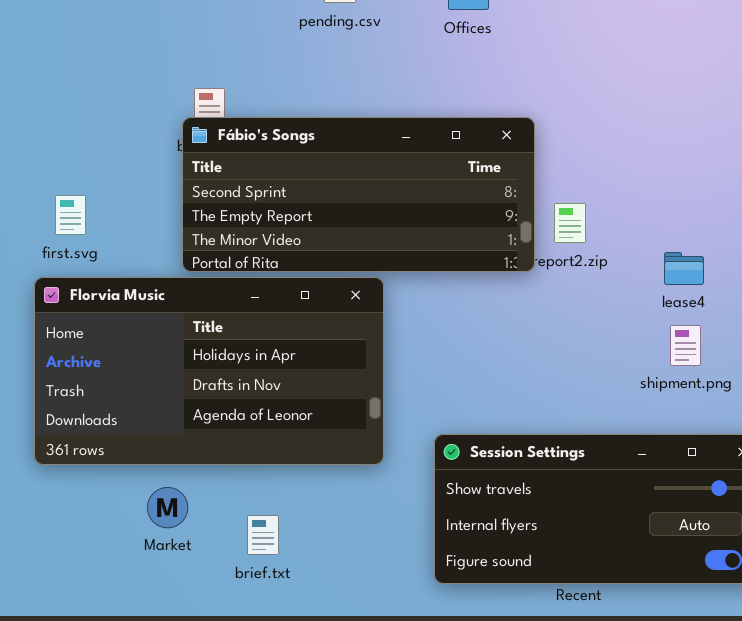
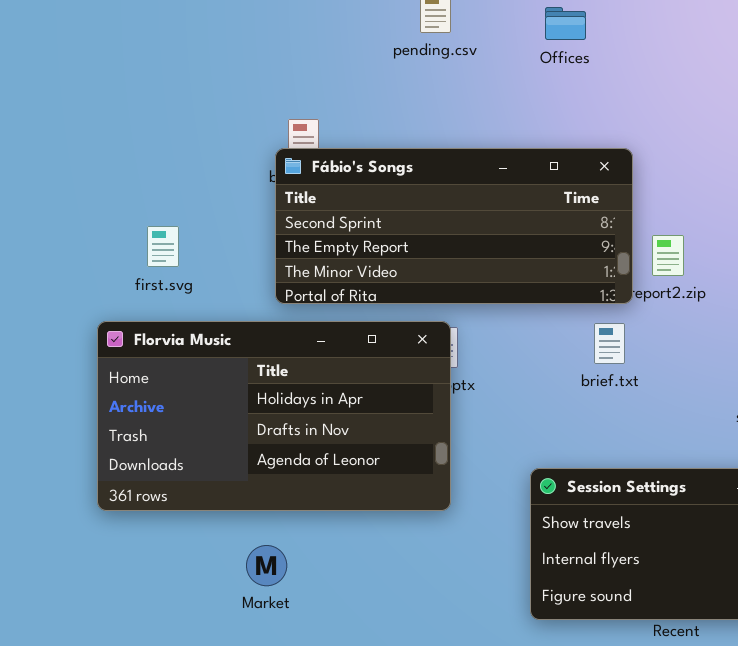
Florvia Music: [34,277,384,465] -> [97,321,451,511], moved
Market: [147,487,188,528] -> [246,545,287,586], moved
brief.txt: [247,515,279,555] -> [594,323,625,364], moved

